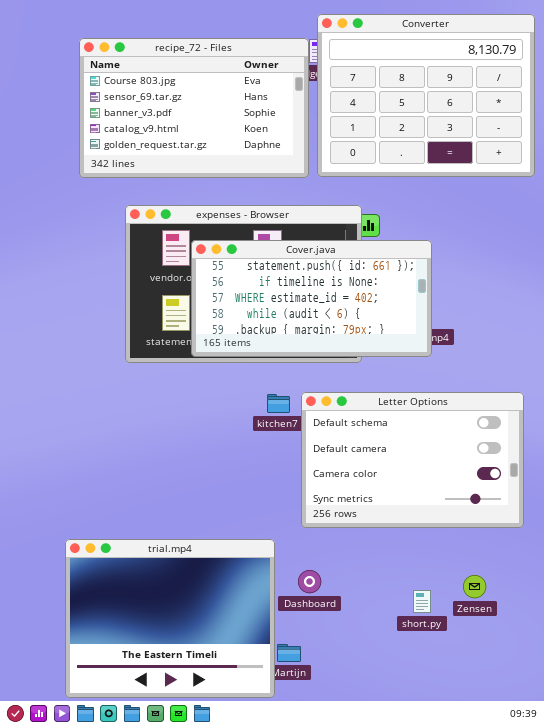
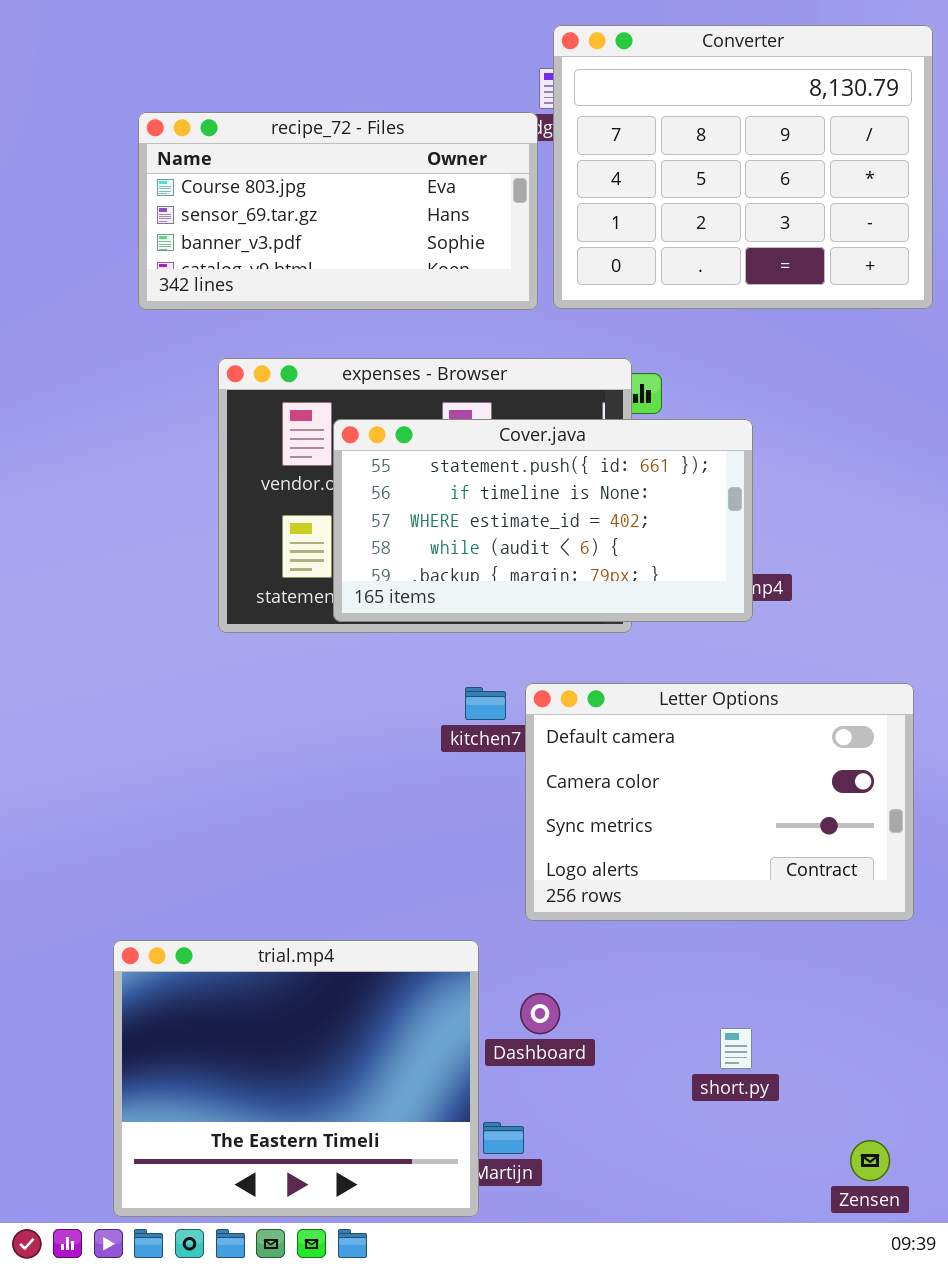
recipe_72 - Files: [79,38,309,178] -> [138,112,538,310], resized
Letter Options: [301,392,524,528] -> [525,683,914,921], scrolled down 1 row
Zensen: [463,575,486,598] -> [850,1140,890,1181], moved

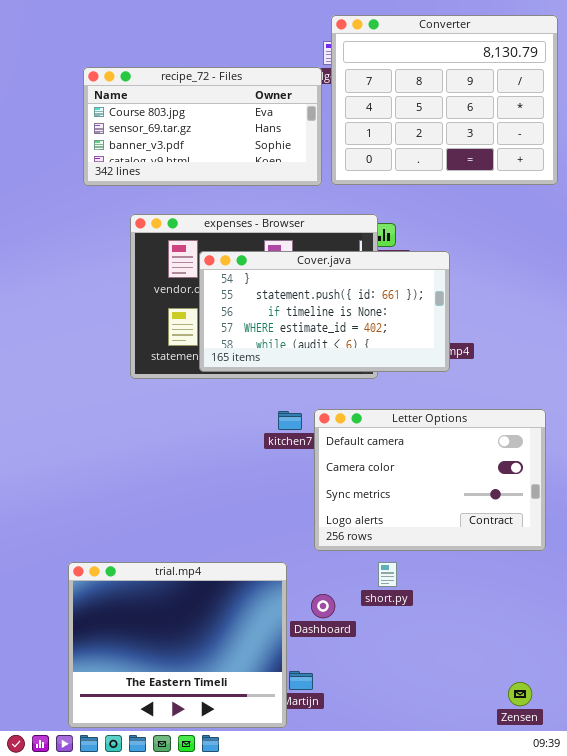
Cover.java: [333,419,753,622] -> [199,251,450,372], scrolled up 1 row
short.py: [720,1028,752,1069] -> [378,562,397,587], moved

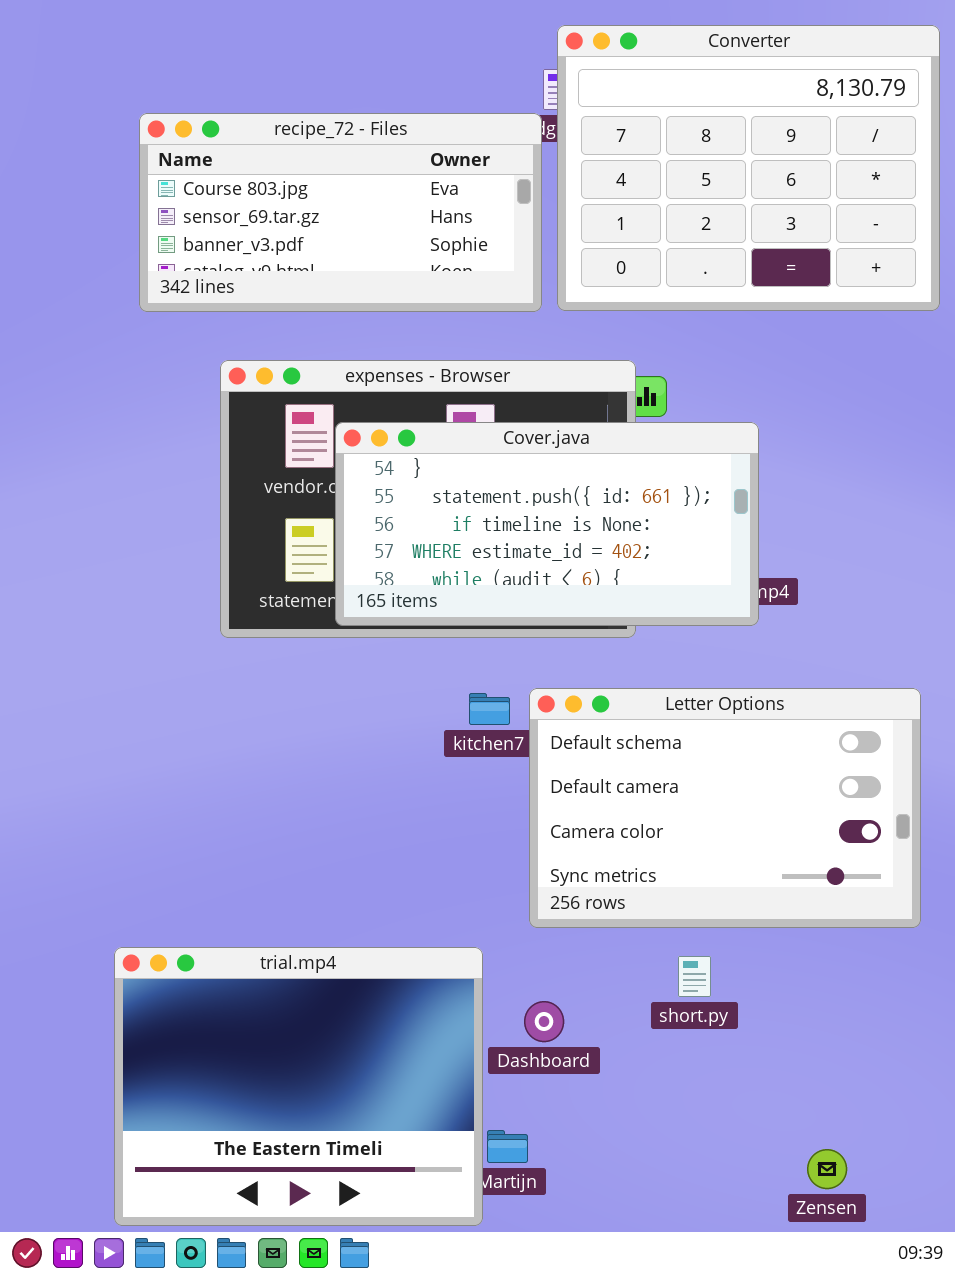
Letter Options: [314,409,546,551] -> [529,688,921,928], scrolled up 1 row
short.py: [378,562,397,587] -> [678,956,711,997], moved
Zensen: [508,682,532,706] -> [807,1149,847,1189], moved

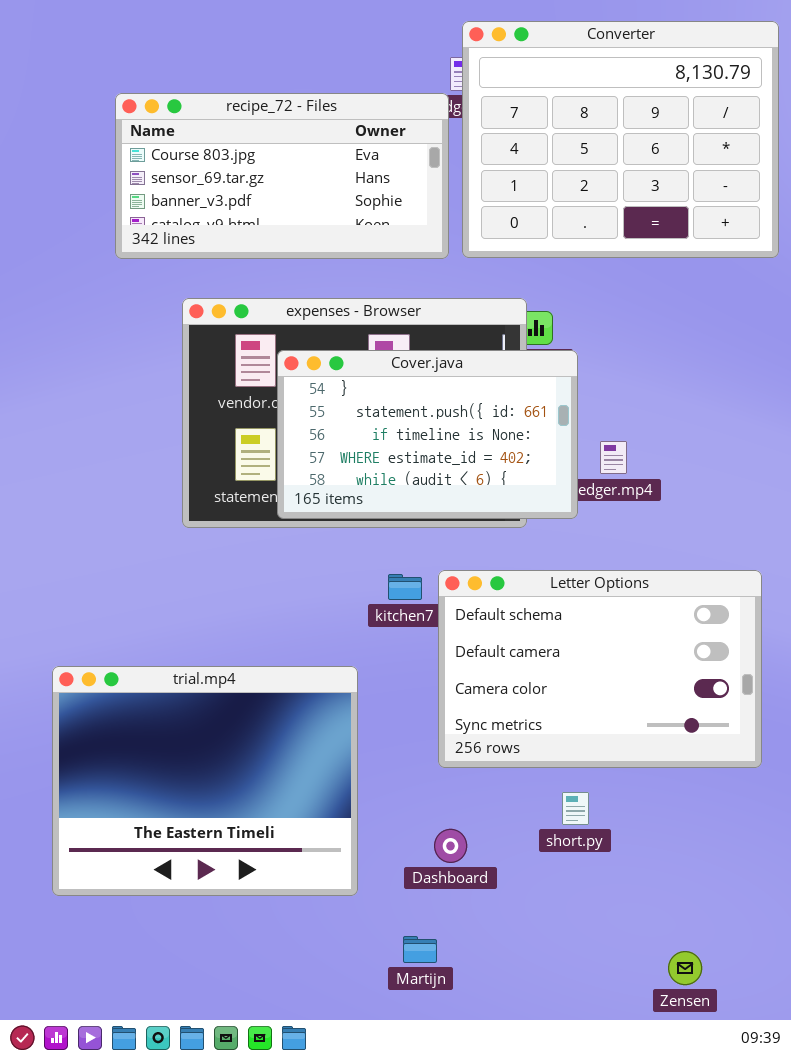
Cover.java: [335,422,759,626] -> [277,350,578,519], resized
trial.mp4: [114,947,483,1226] -> [52,666,358,896], moved

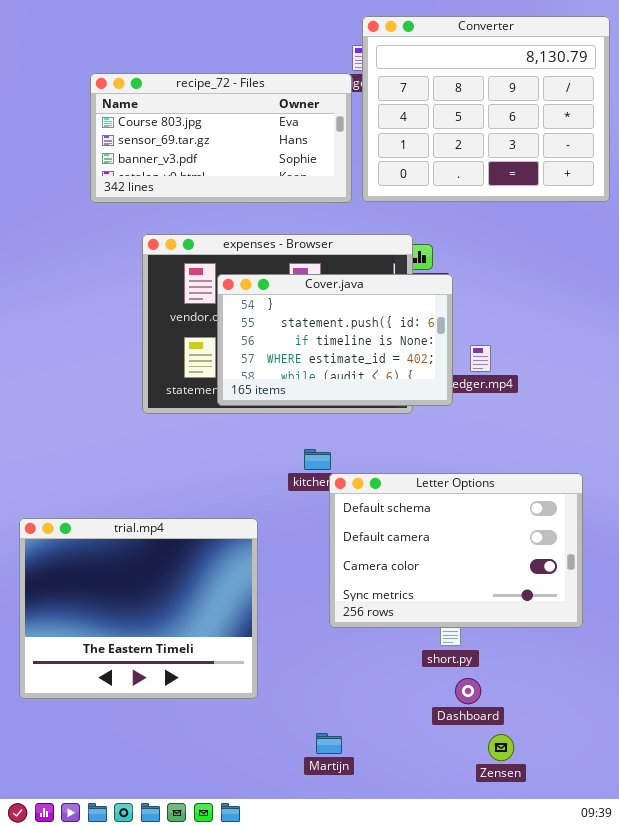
Letter Options: [438,570,762,768] -> [329,473,583,628], moved
trial.mp4: [52,666,358,896] -> [19,518,258,699], moved
Dashboard: [434,829,467,863] -> [455,678,481,704], moved
Zensen: [668,951,702,985] -> [488,734,514,761], moved

